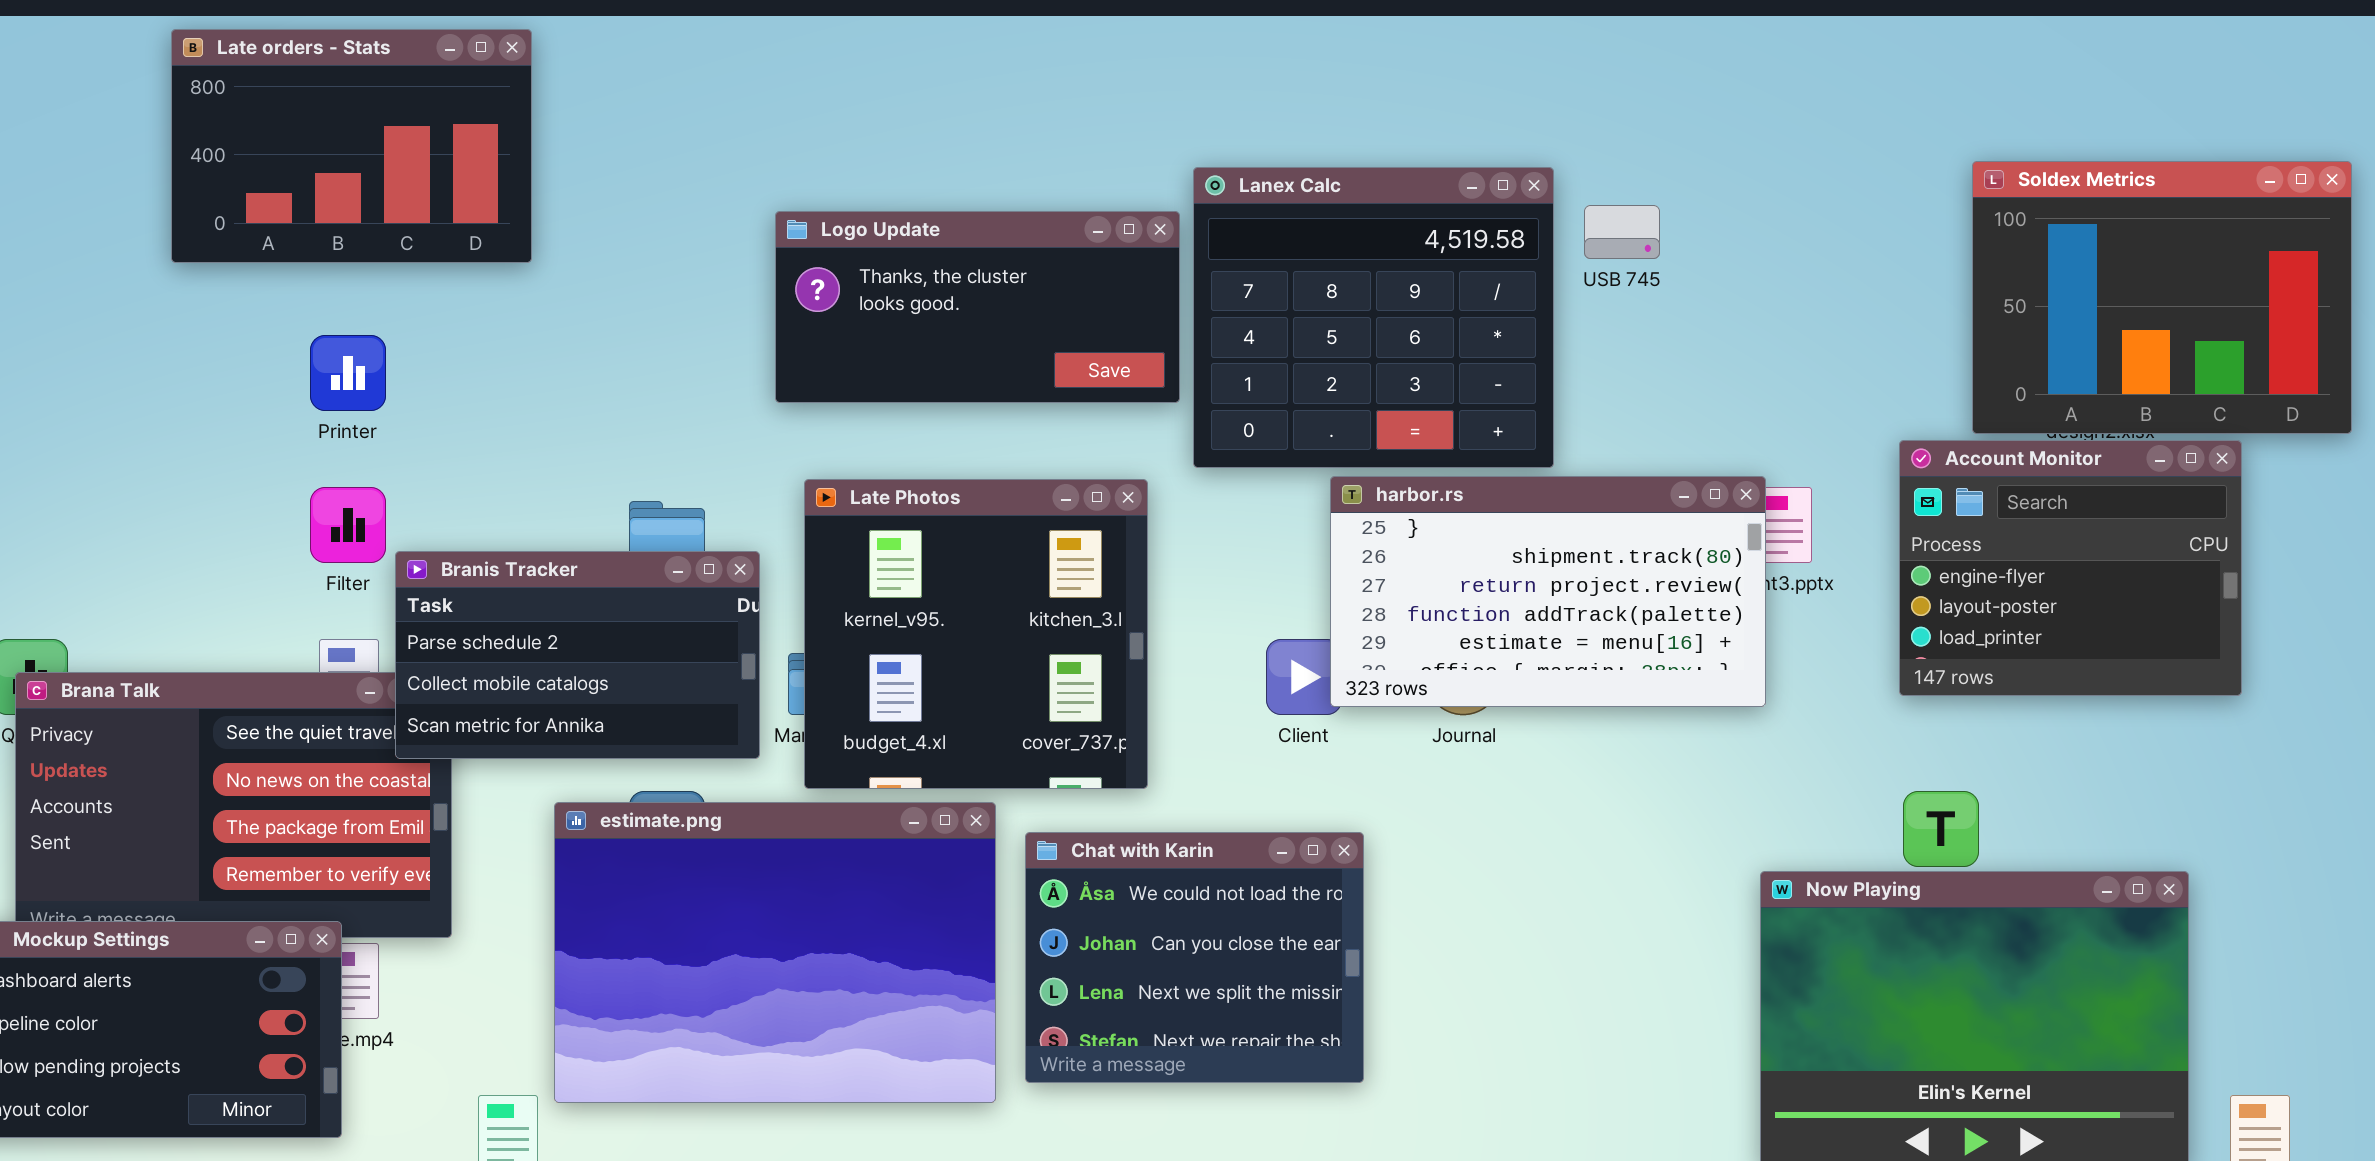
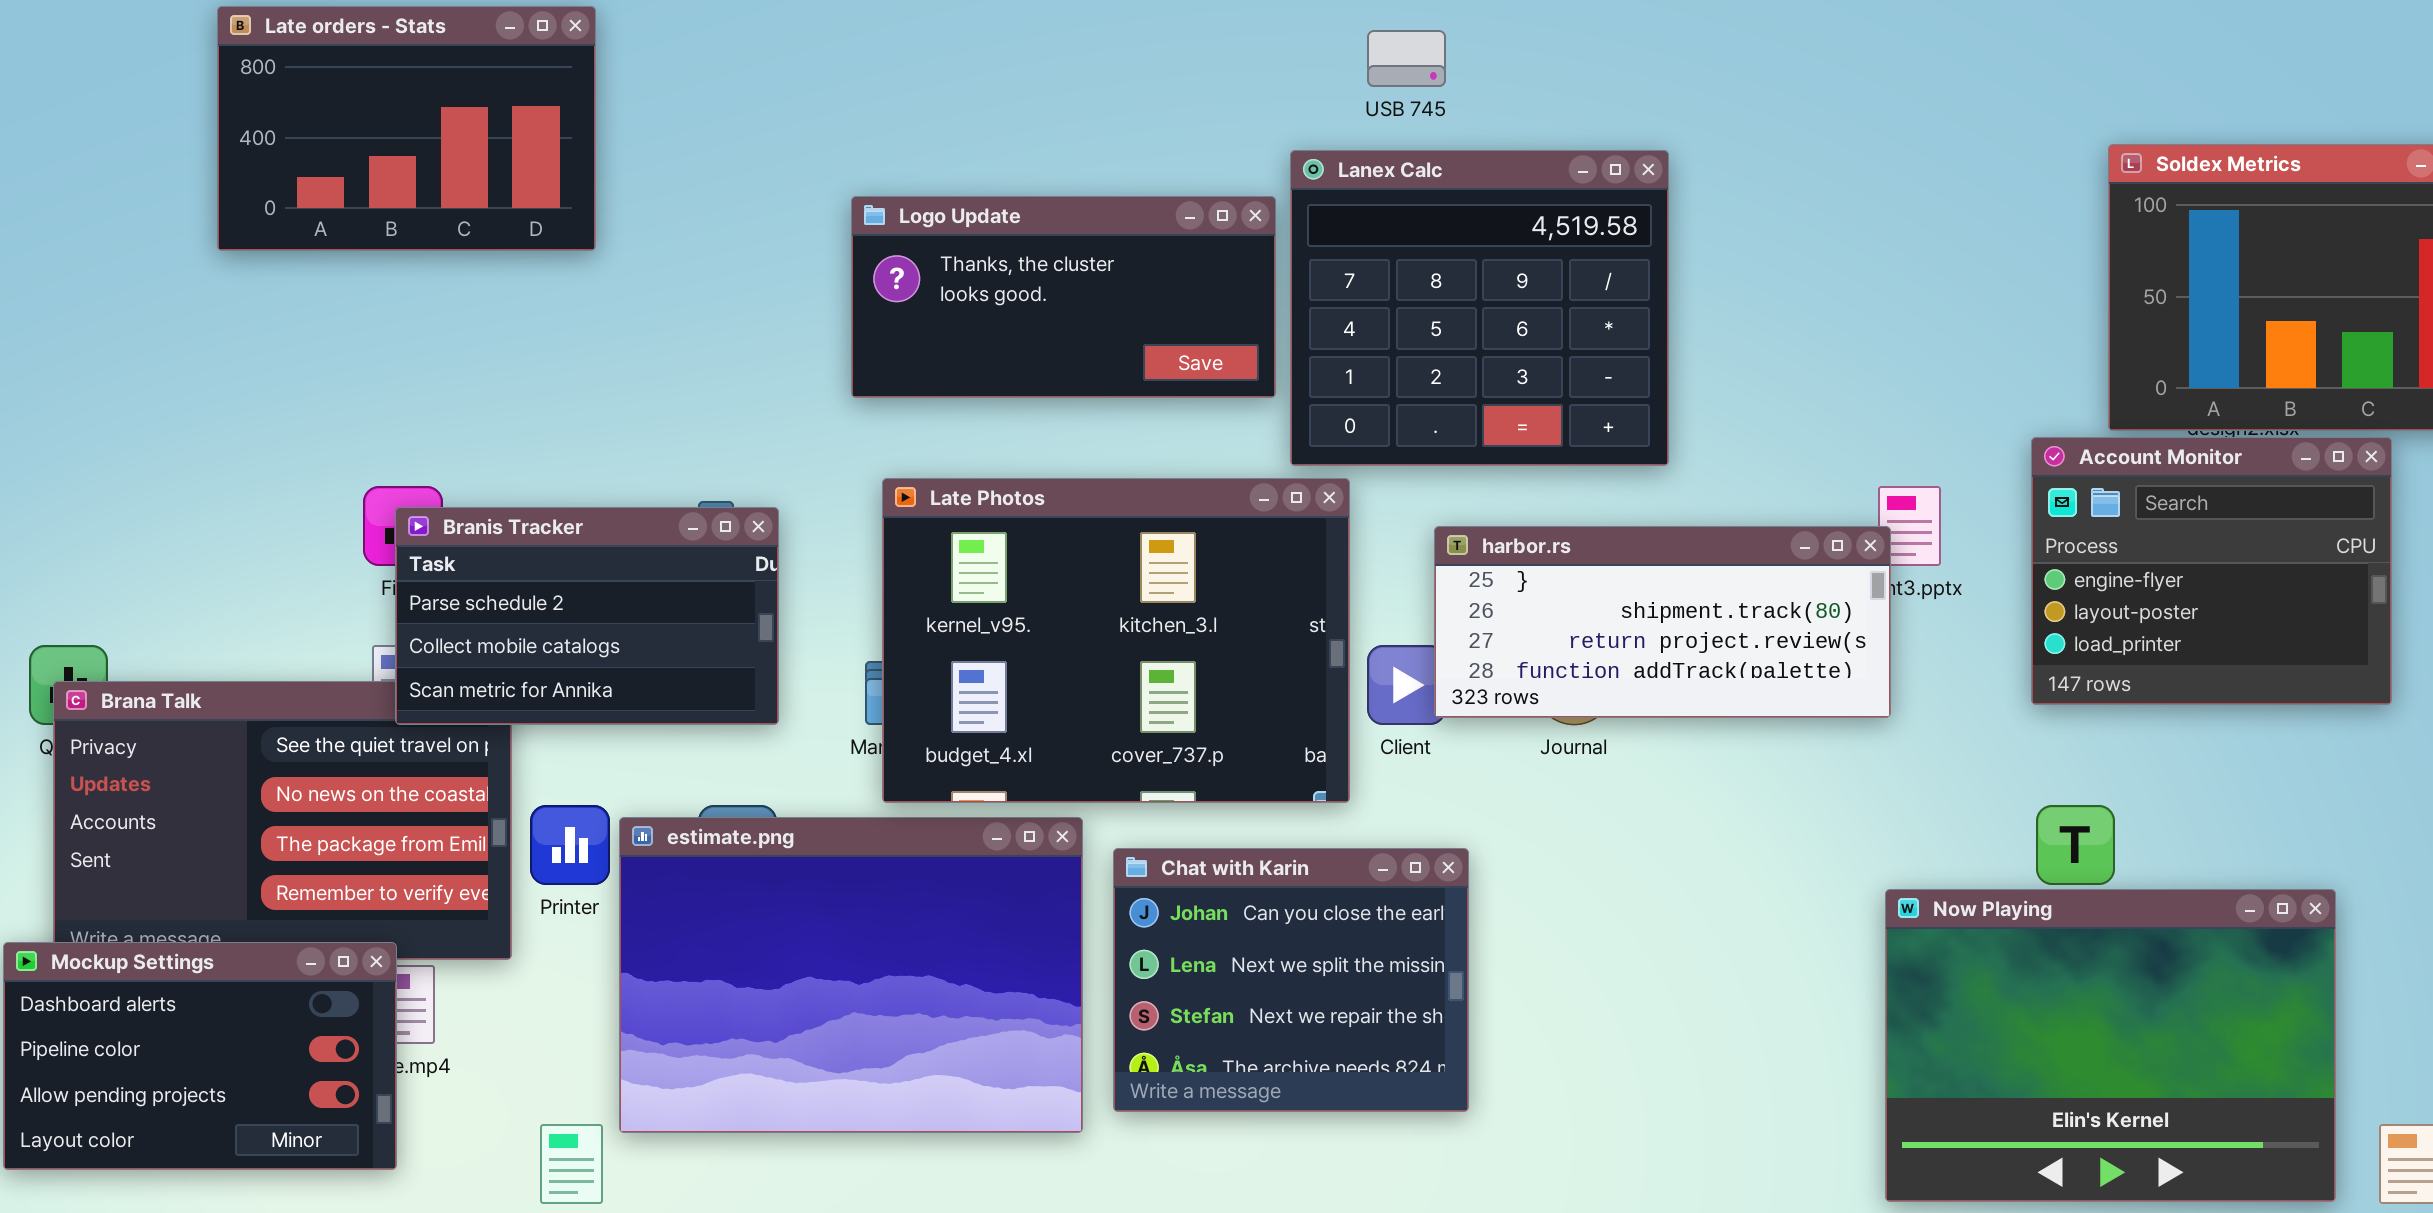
USB 745: [1584,205,1660,259] -> [1367,30,1446,87], moved
Printer: [310,335,386,411] -> [530,805,610,885], moved
harbor.rs: [1330,476,1766,707] -> [1434,526,1891,718], resized
Late Photos: [804,479,1148,789] -> [882,478,1350,803], resized
Branis Tracker: [395,551,760,759] -> [395,507,779,725], moved
Chat with Karin: [1025,832,1364,1083] -> [1113,848,1469,1112], scrolled down 1 row

